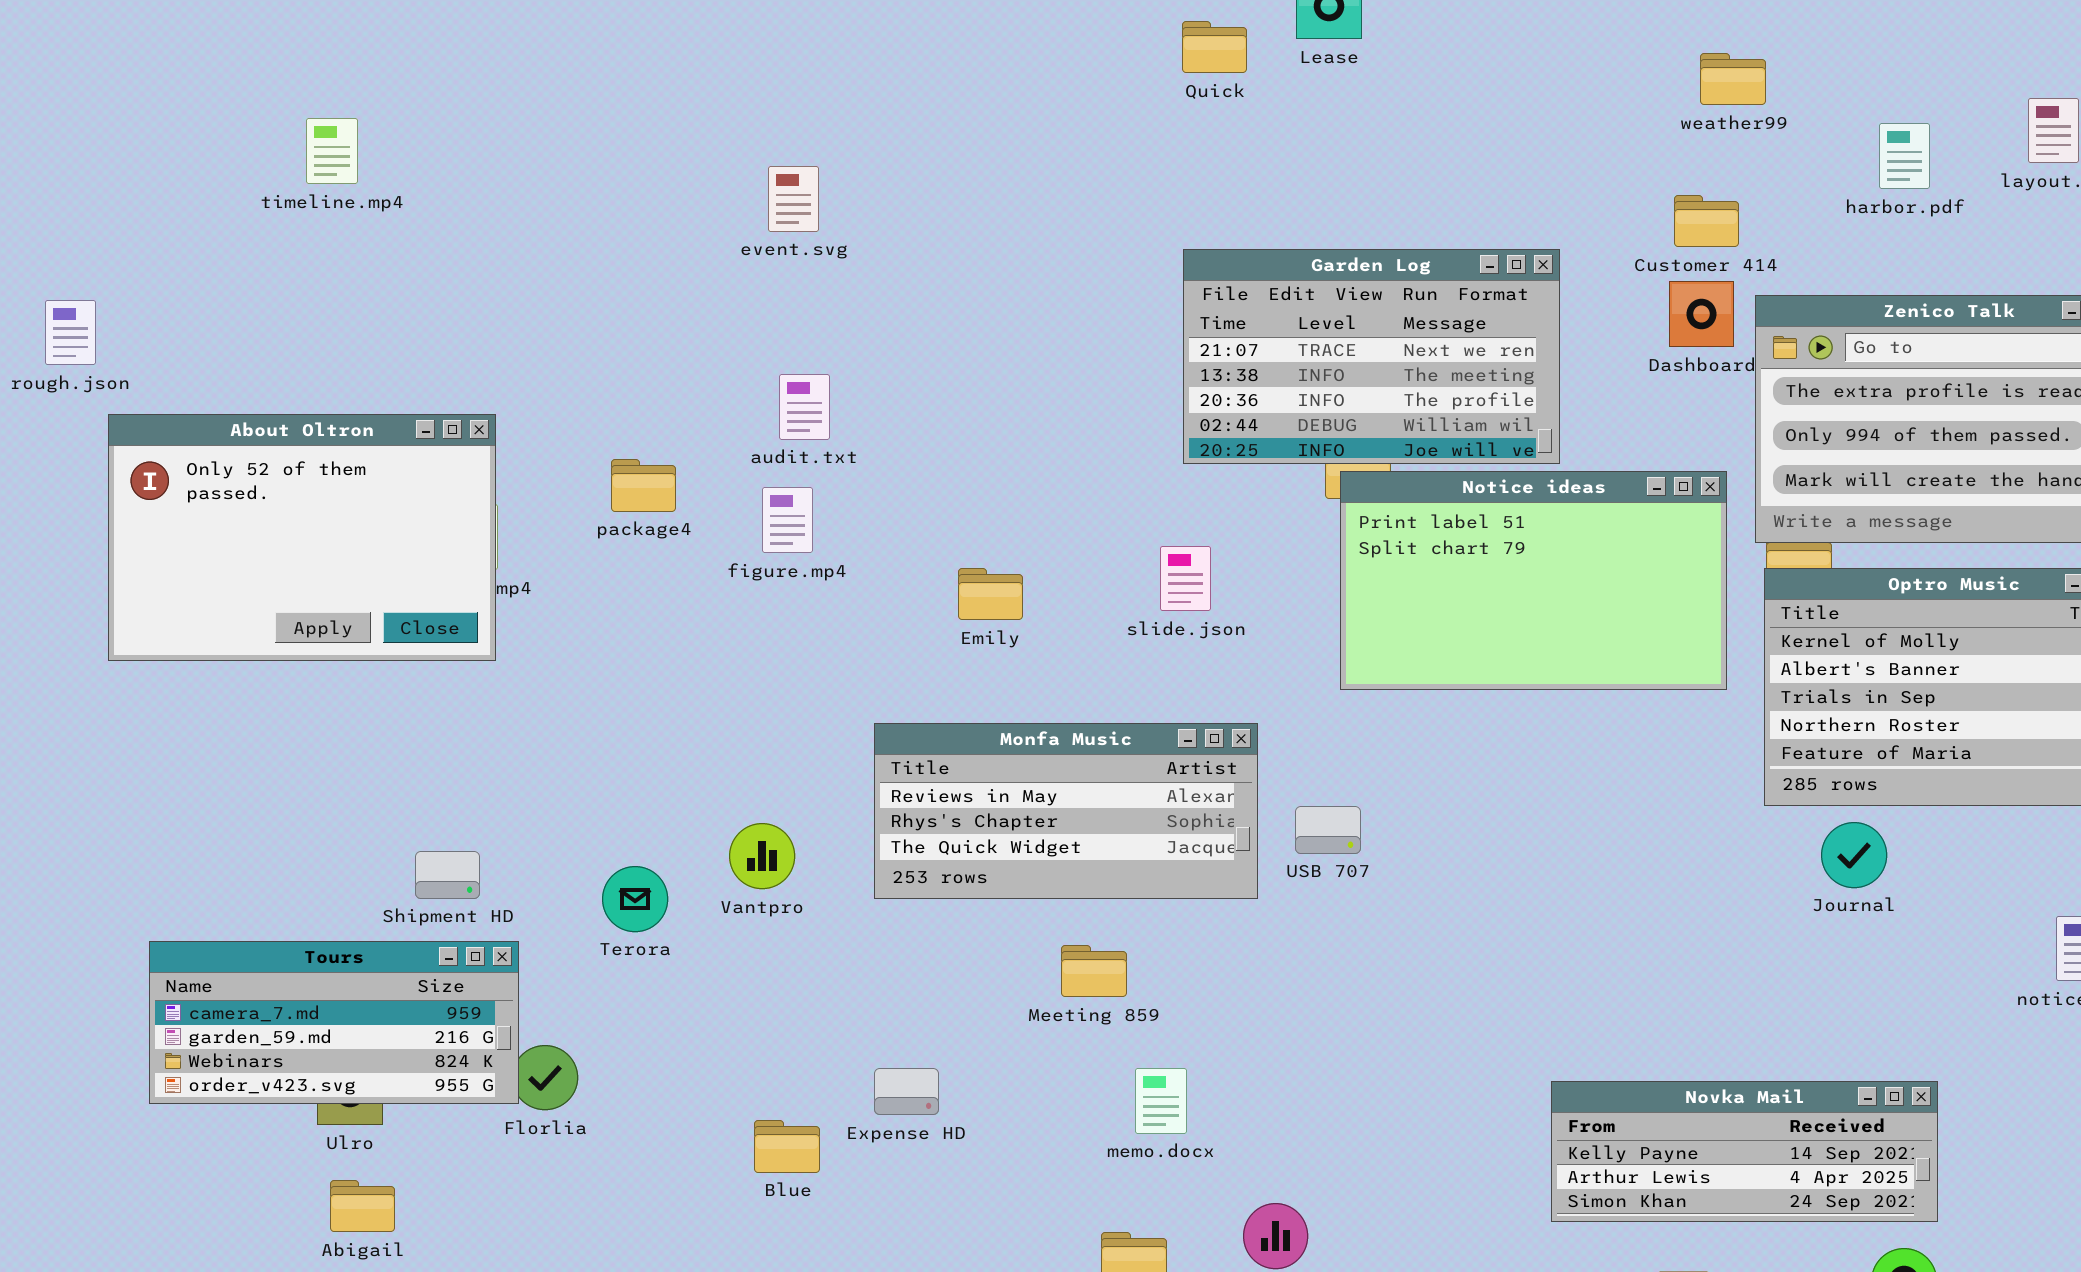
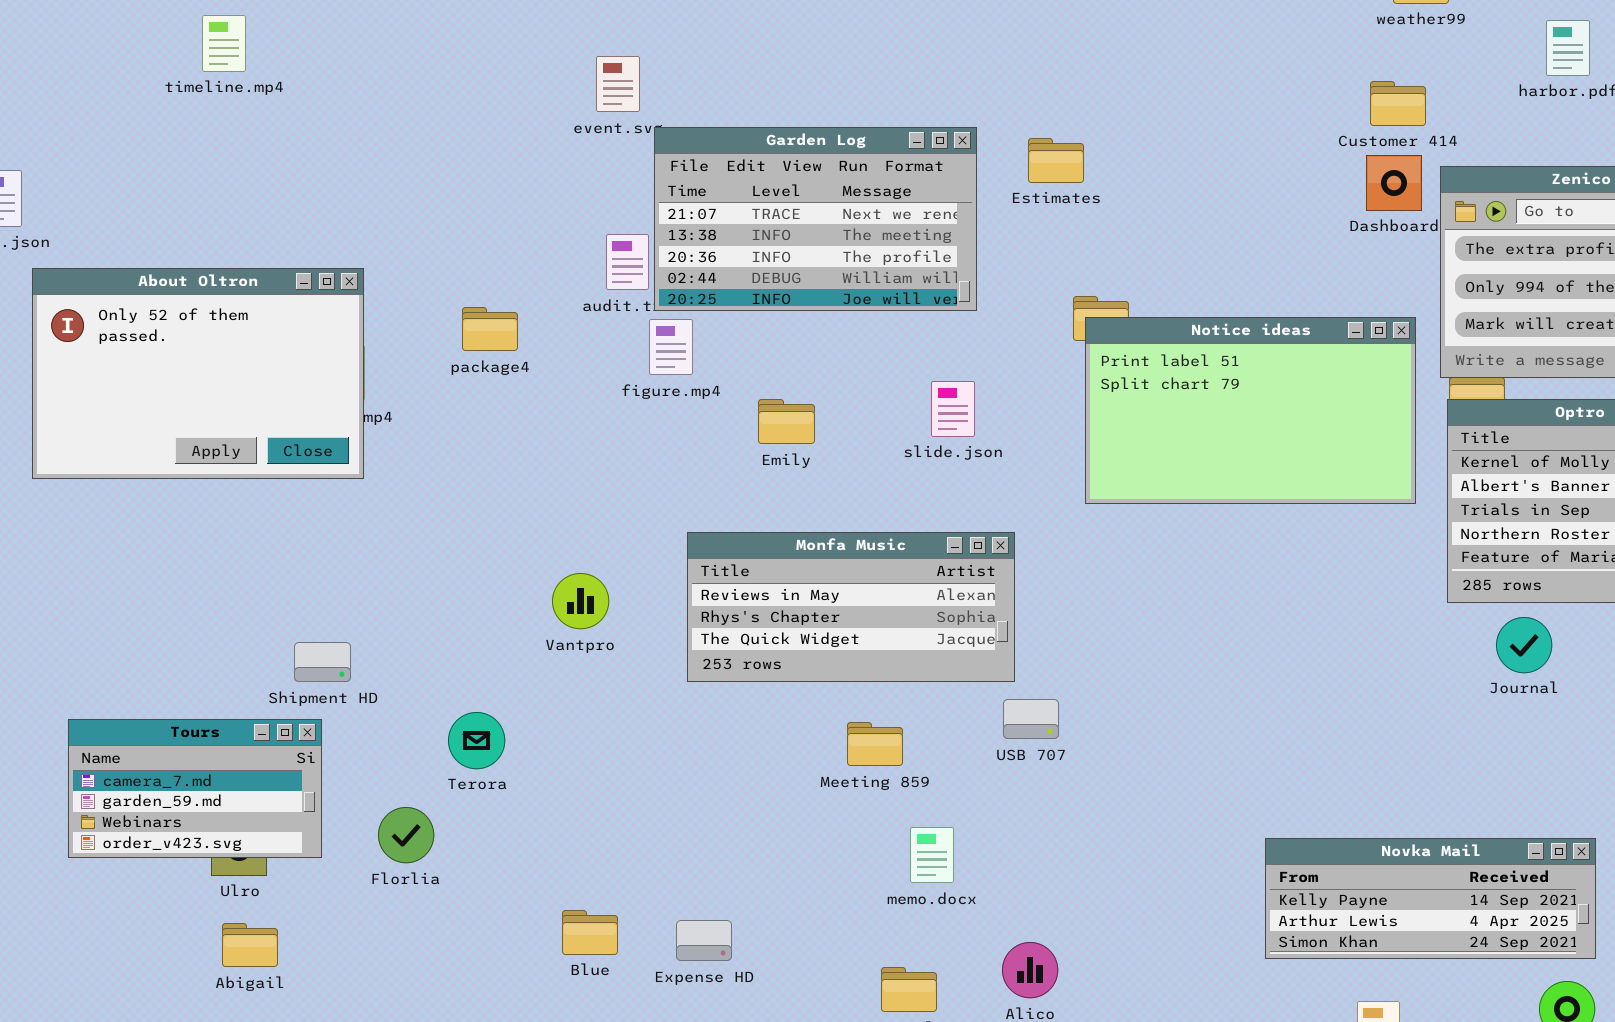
Garden Log: [1183,249,1560,464] -> [654,127,977,311], moved
figure.mp4: [762,487,813,553] -> [649,319,693,375], moved
USB 707: [1295,806,1361,854] -> [1003,699,1059,739], moved
Vantpro: [729,823,795,889] -> [552,573,609,629], moved
Terora: [602,866,668,932] -> [448,712,505,769], moved
Tours: [149,941,519,1104] -> [68,719,322,858], resized
Expense HD: [874,1068,939,1115] -> [676,920,732,961], moved
Blue: [754,1120,820,1173] -> [562,910,618,955], moved

